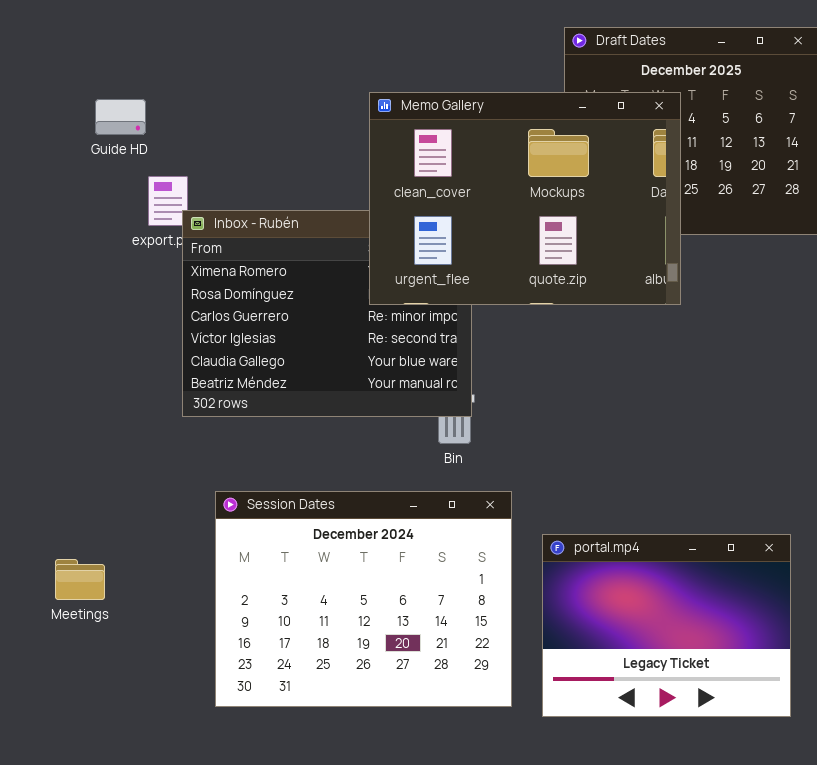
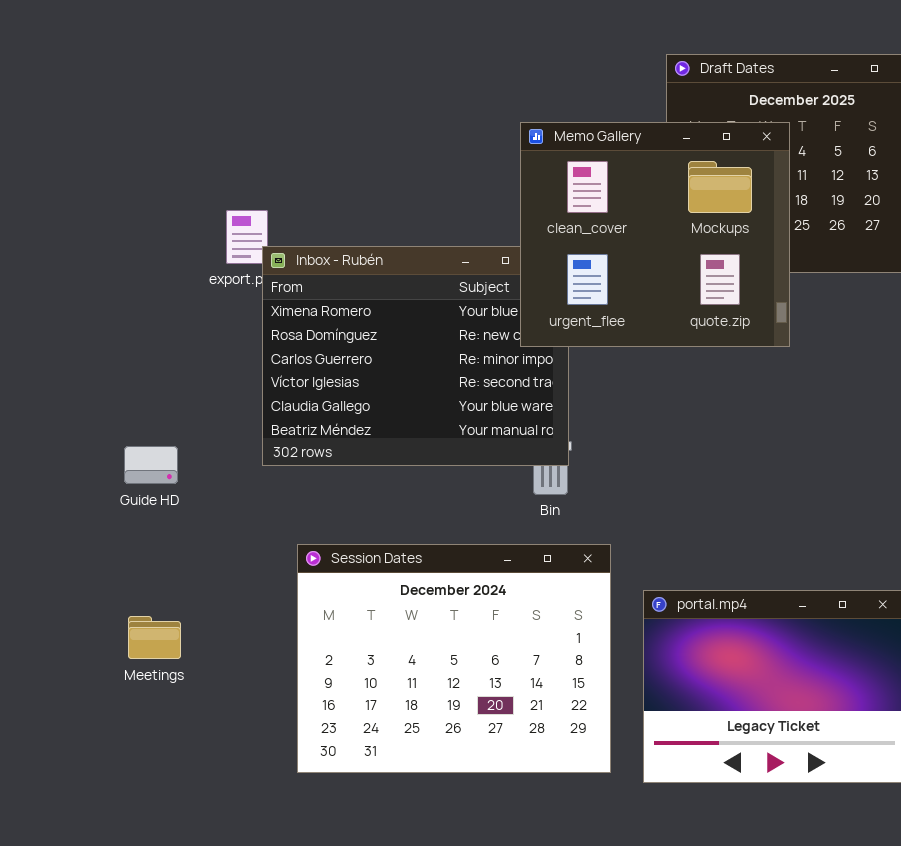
Memo Gallery: [369,92,681,305] -> [520,122,790,347], resized
Guide HD: [95,99,146,135] -> [124,446,178,484], moved

